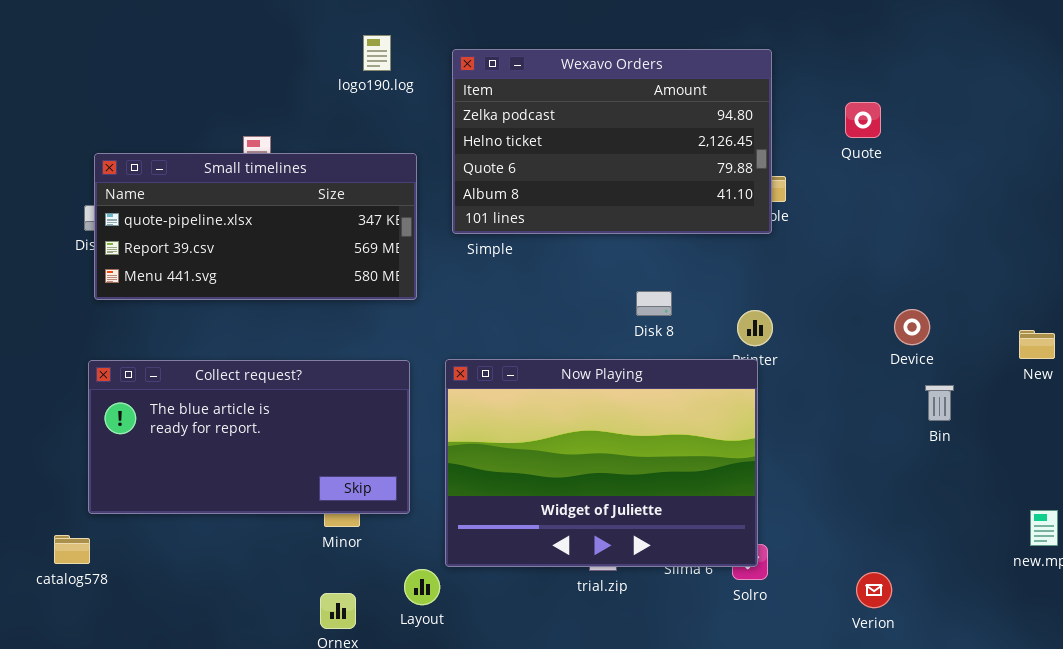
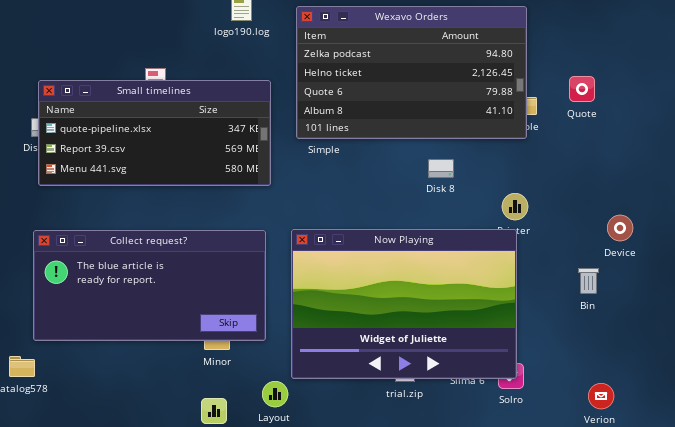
Quote: [845,102,881,138] -> [569,76,595,102], moved
Disk 8: [636,291,672,316] -> [428,159,454,178], moved
Device: [894,309,930,345] -> [607,215,633,241], moved
Bin: [925,385,954,421] -> [578,268,599,294], moved

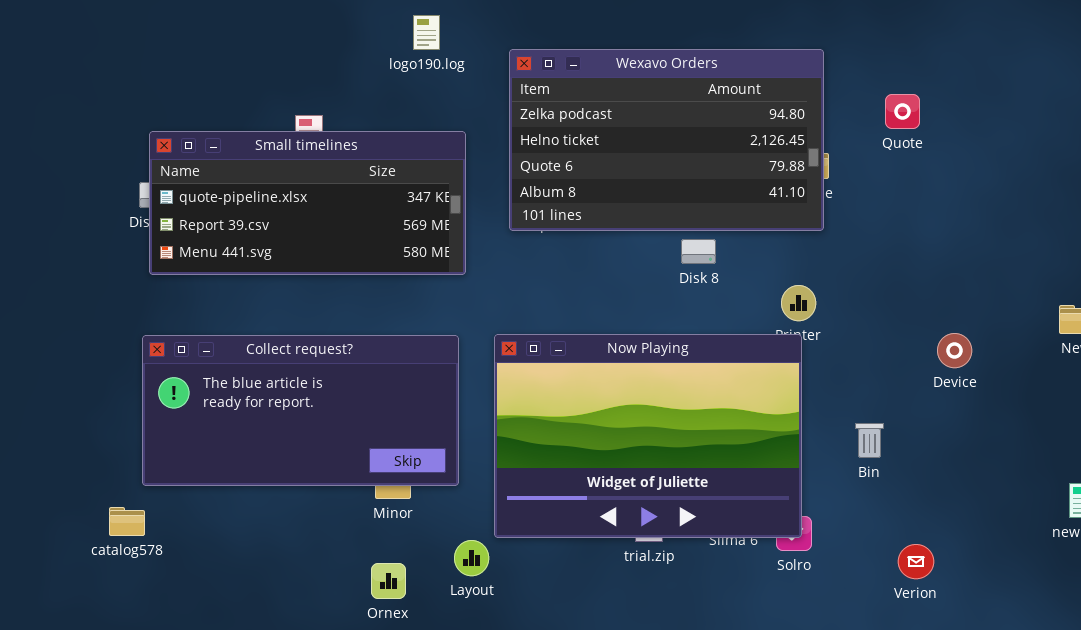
Wexavo Orders: [296,6,527,139] -> [509,49,824,231], moved
Quote: [569,76,595,102] -> [885,94,920,129], moved
Device: [607,215,633,241] -> [937,333,972,368], moved
Bin: [578,268,599,294] -> [855,423,884,458], moved

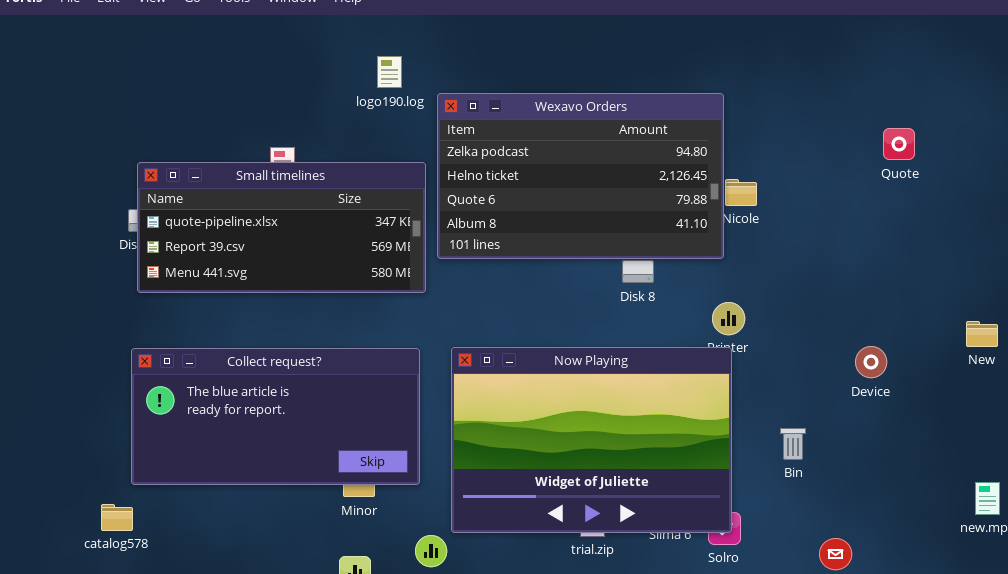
Wexavo Orders: [509,49,824,231] -> [437,93,724,259], moved
Quote: [885,94,920,129] -> [883,128,915,160], moved

